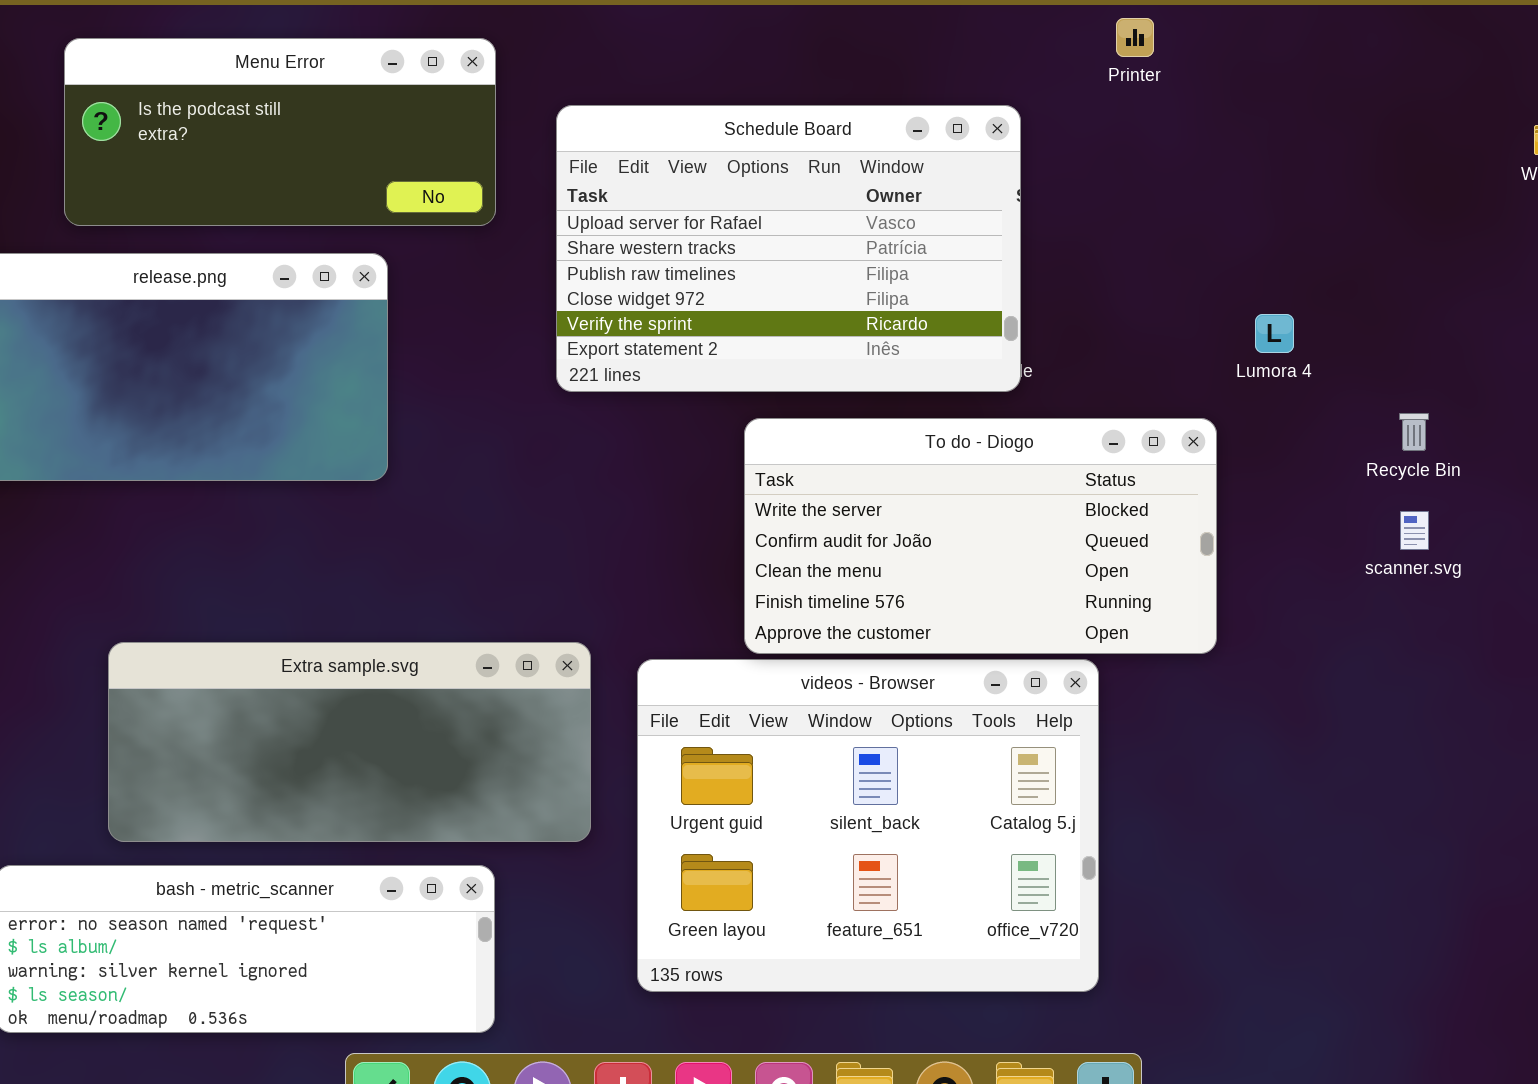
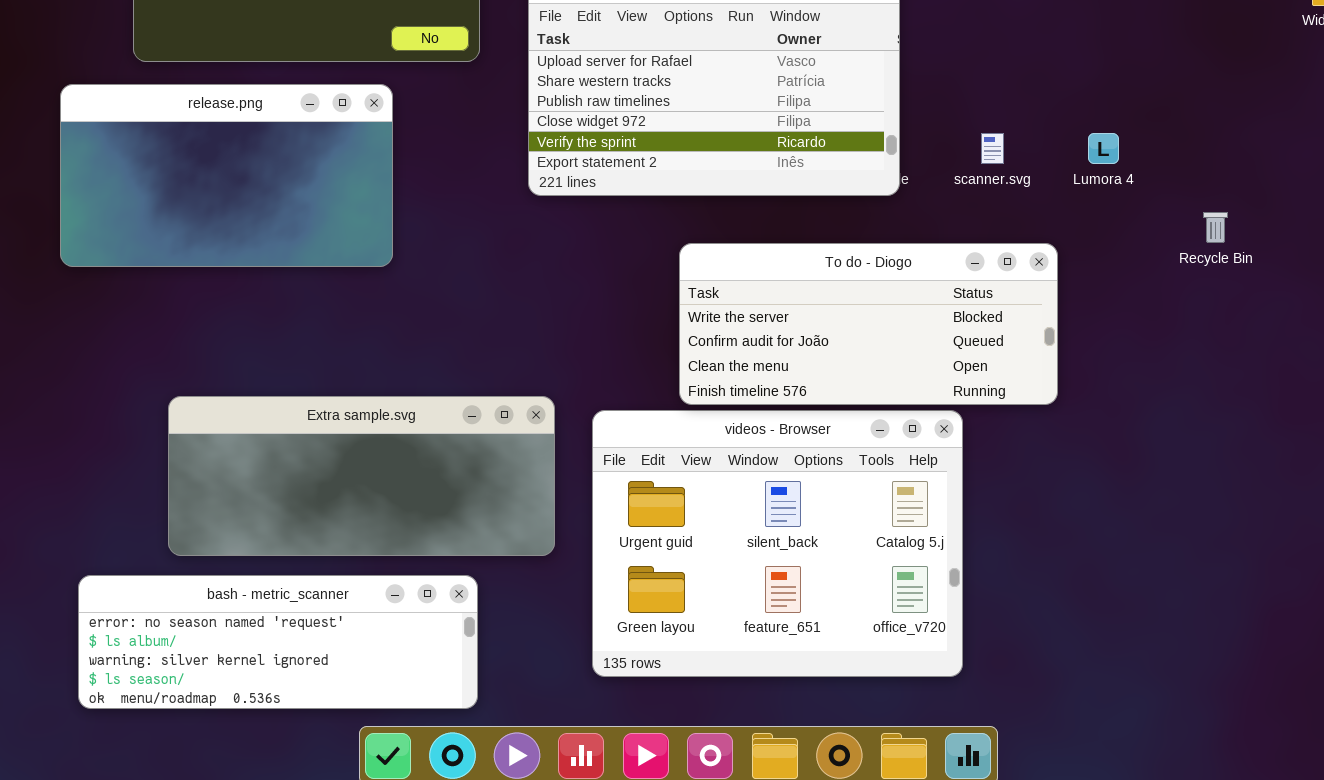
To do - Diogo: [744,418,1217,654] -> [679,243,1058,405], resized
scanner.svg: [1400,511,1429,550] -> [981,133,1004,164], moved

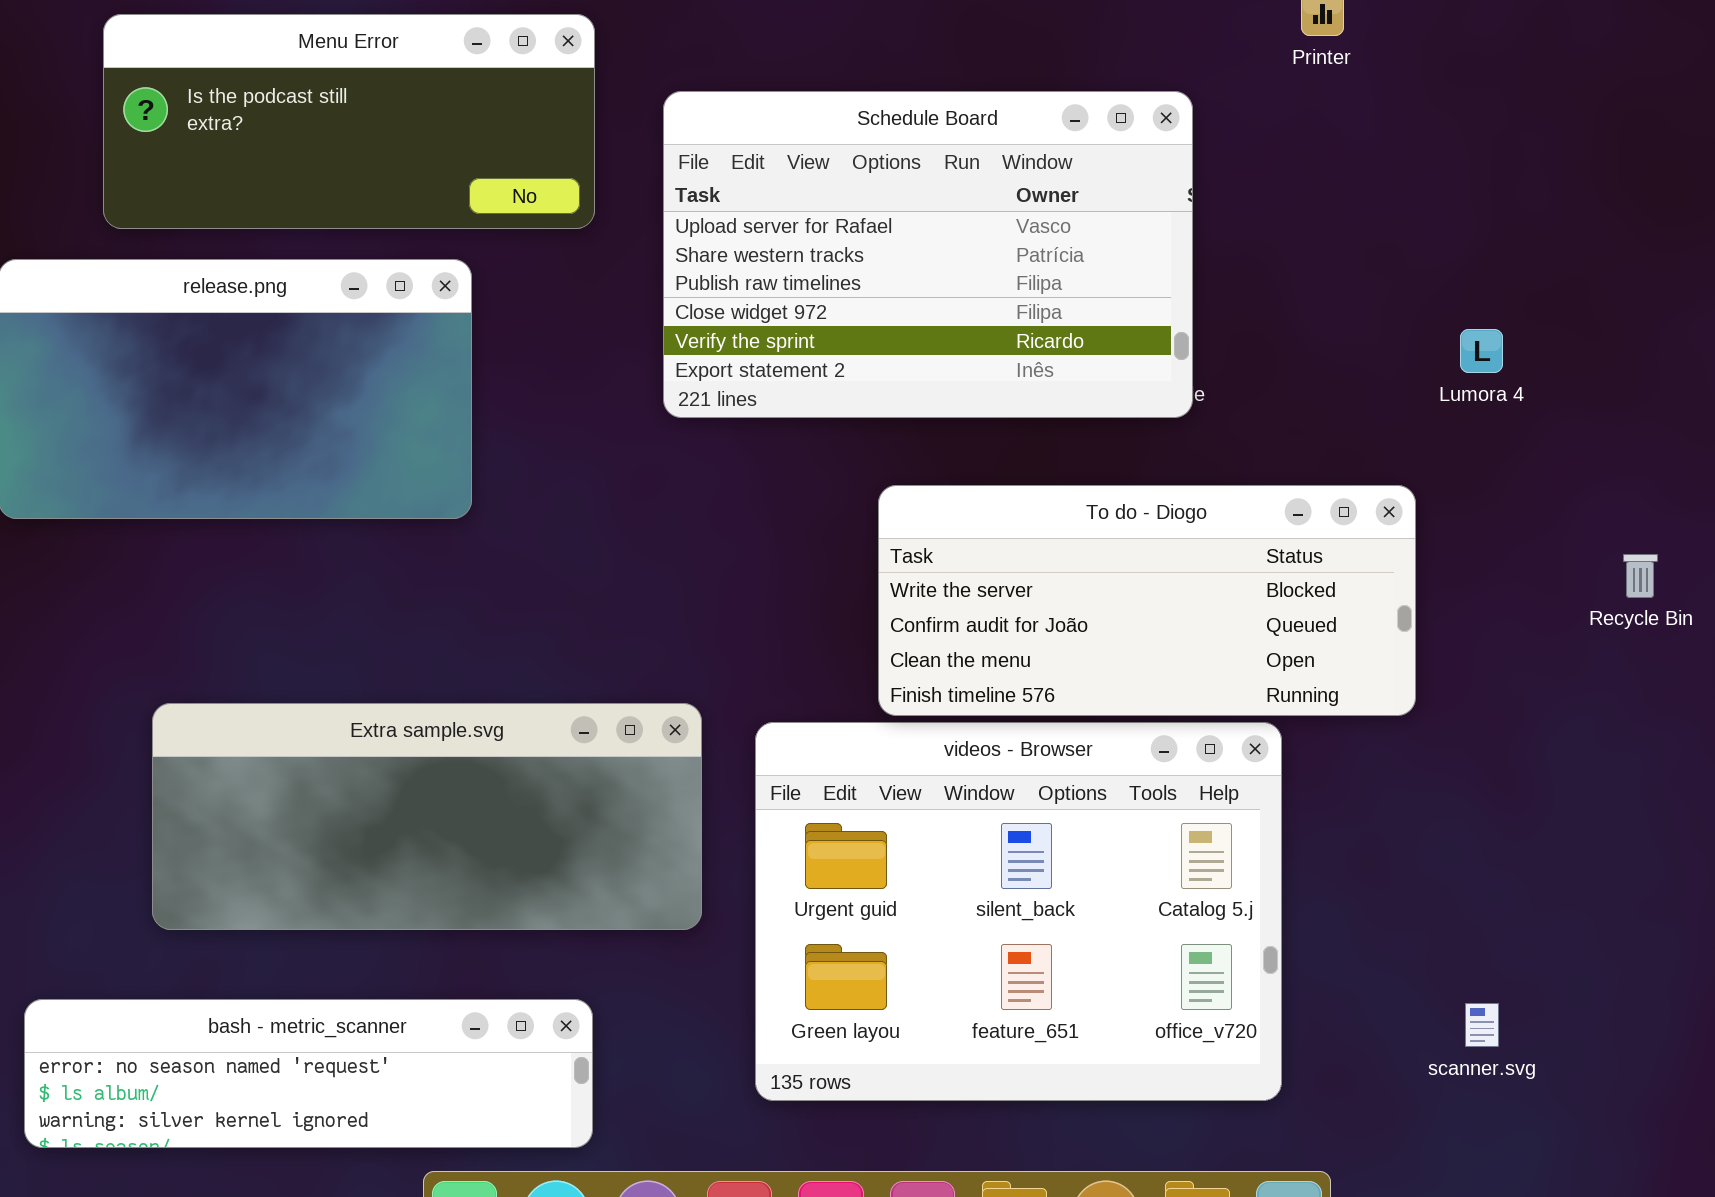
scanner.svg: [981,133,1004,164] -> [1465,1003,1499,1047], moved
Recycle Bin: [1203,212,1228,243] -> [1623,554,1658,598], moved
bash - metric_scanner: [78,575,478,709] -> [24,999,593,1148], resized

